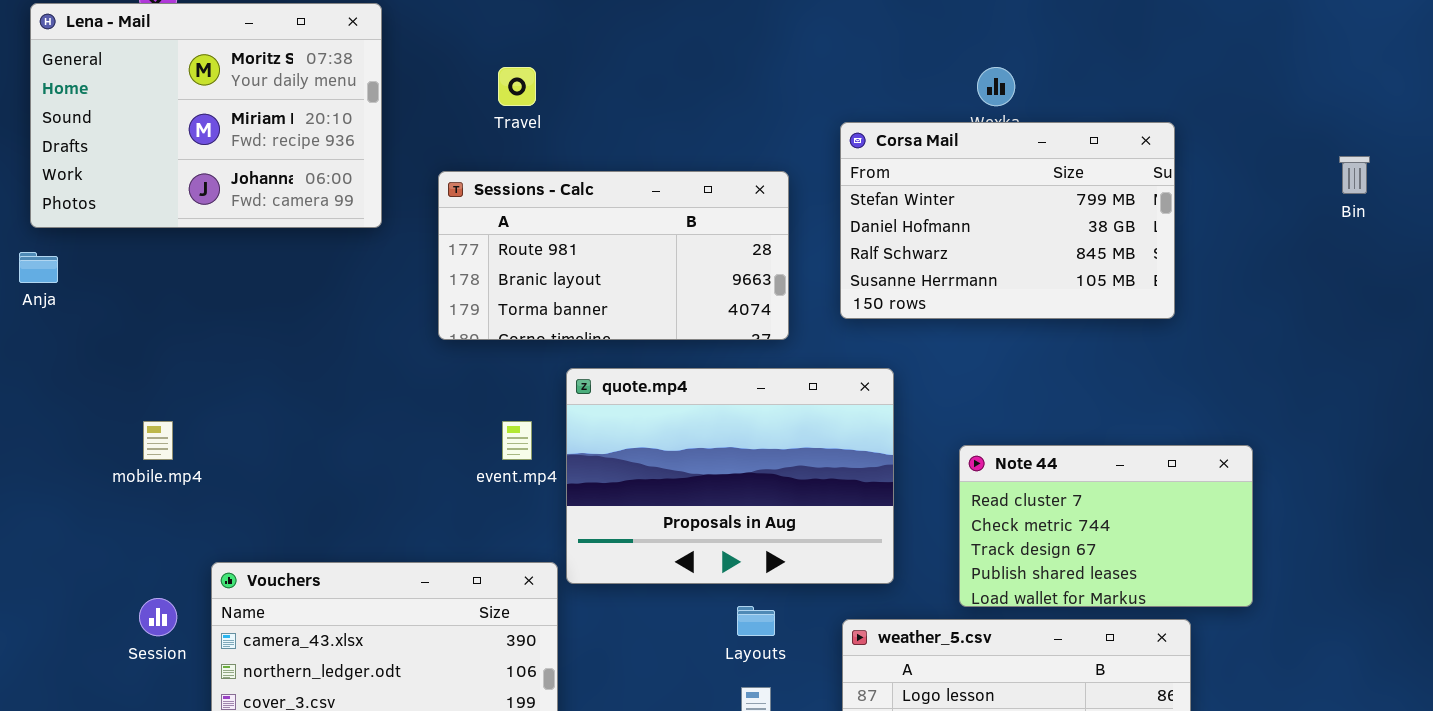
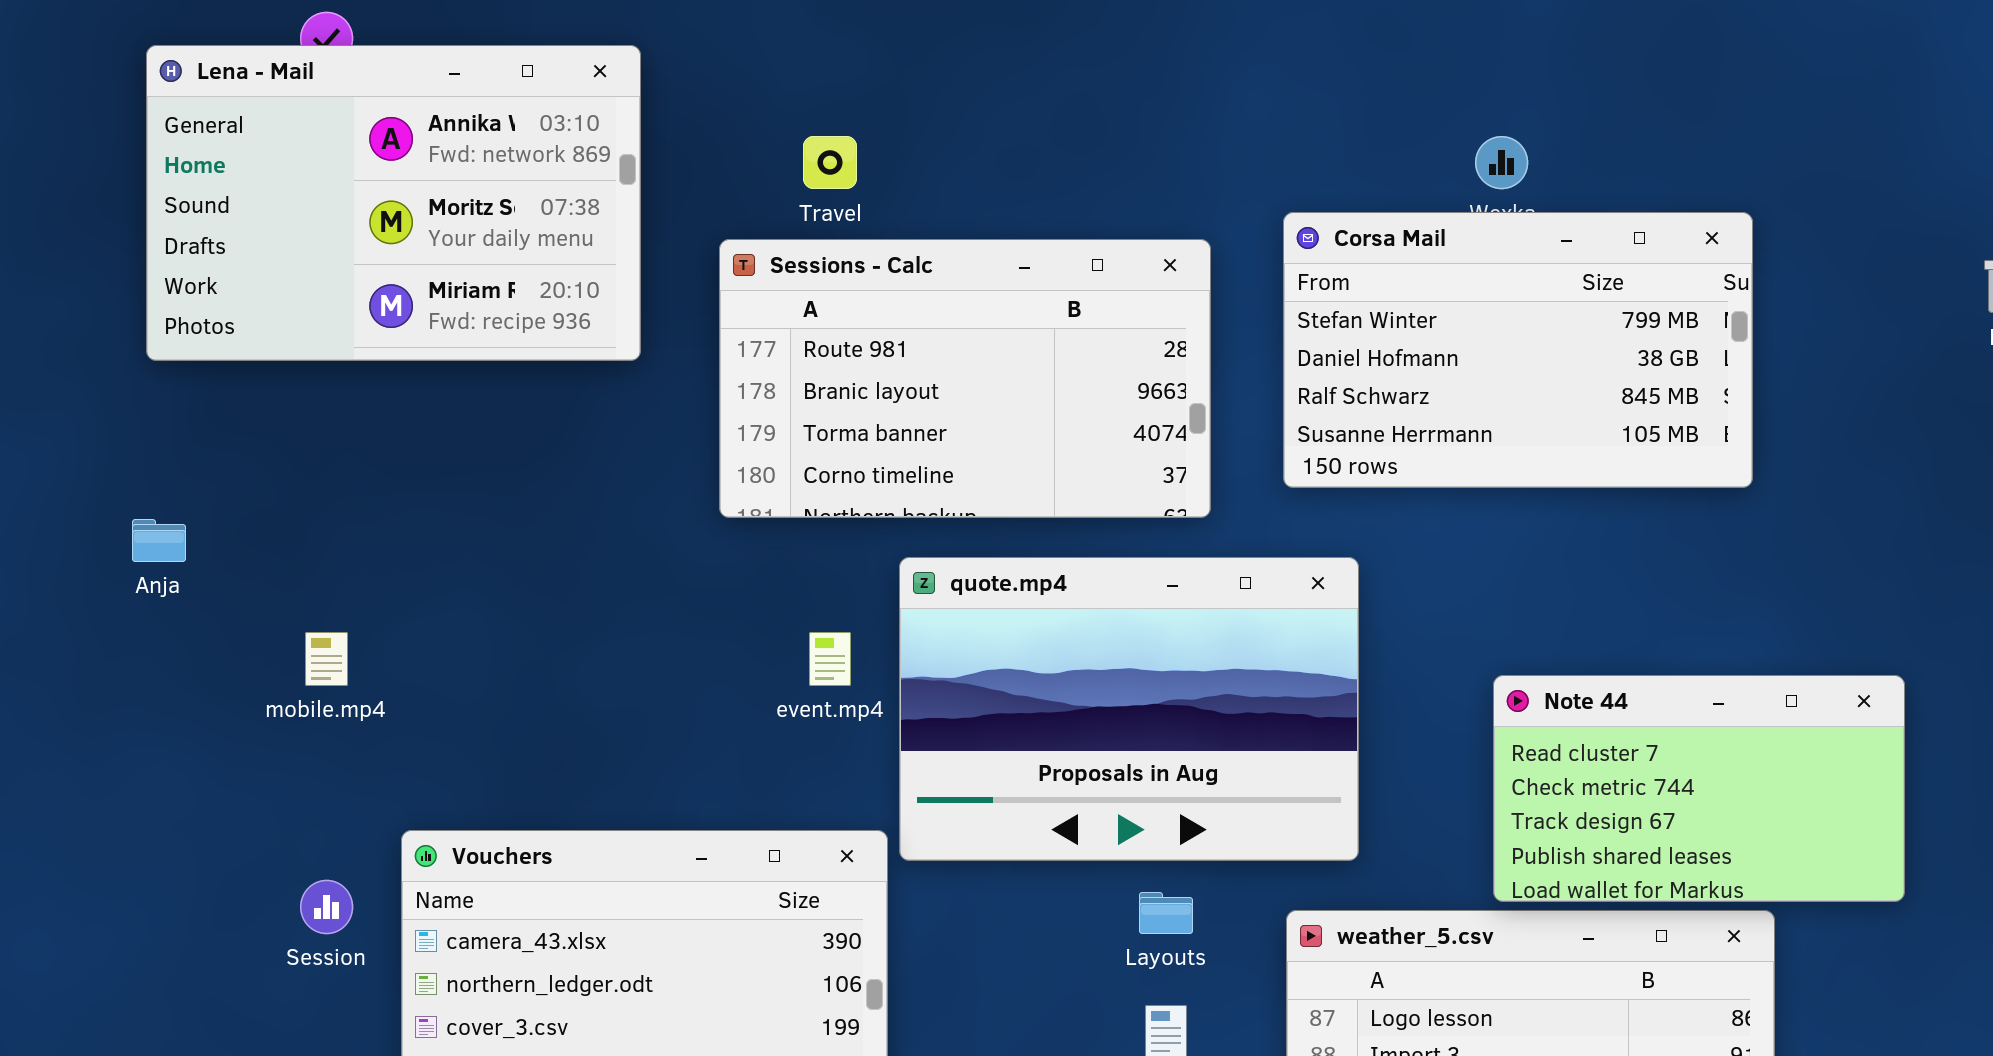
Lena - Mail: [30,3,382,228] -> [146,45,641,361], scrolled up 1 row
Sessions - Calc: [438,171,789,340] -> [719,239,1211,518], resized
Anja: [19,252,58,283] -> [132,519,186,562], moved
Note 44: [959,445,1253,607] -> [1493,675,1905,902], moved

